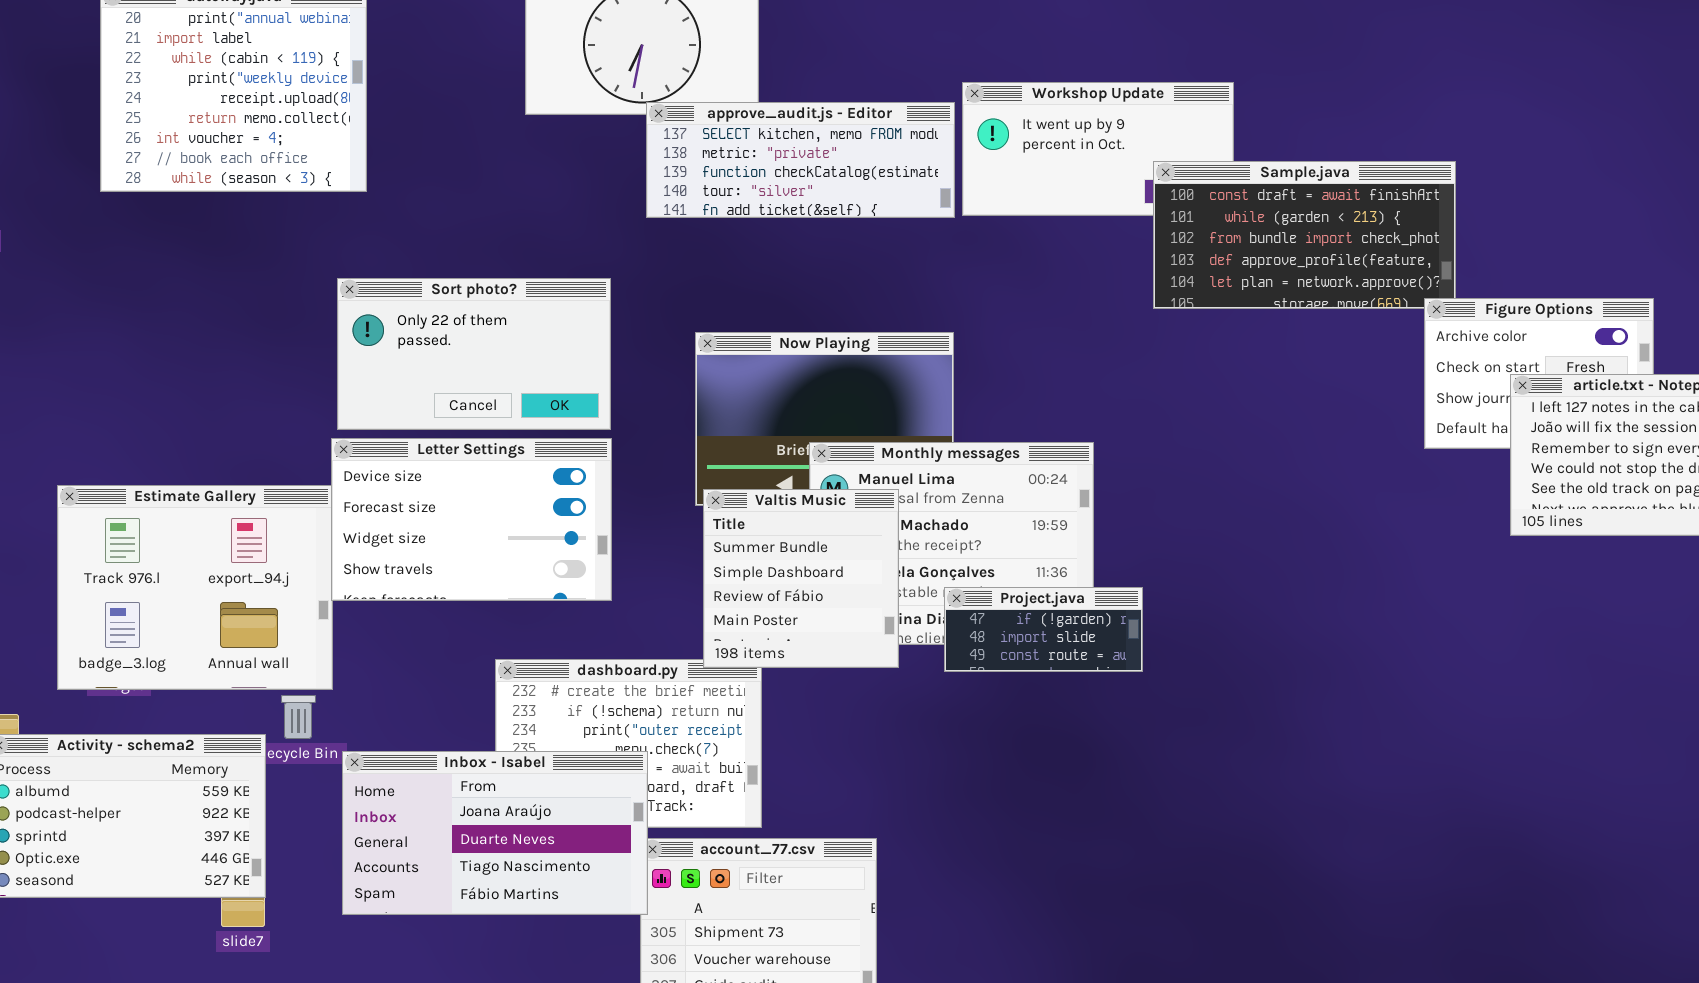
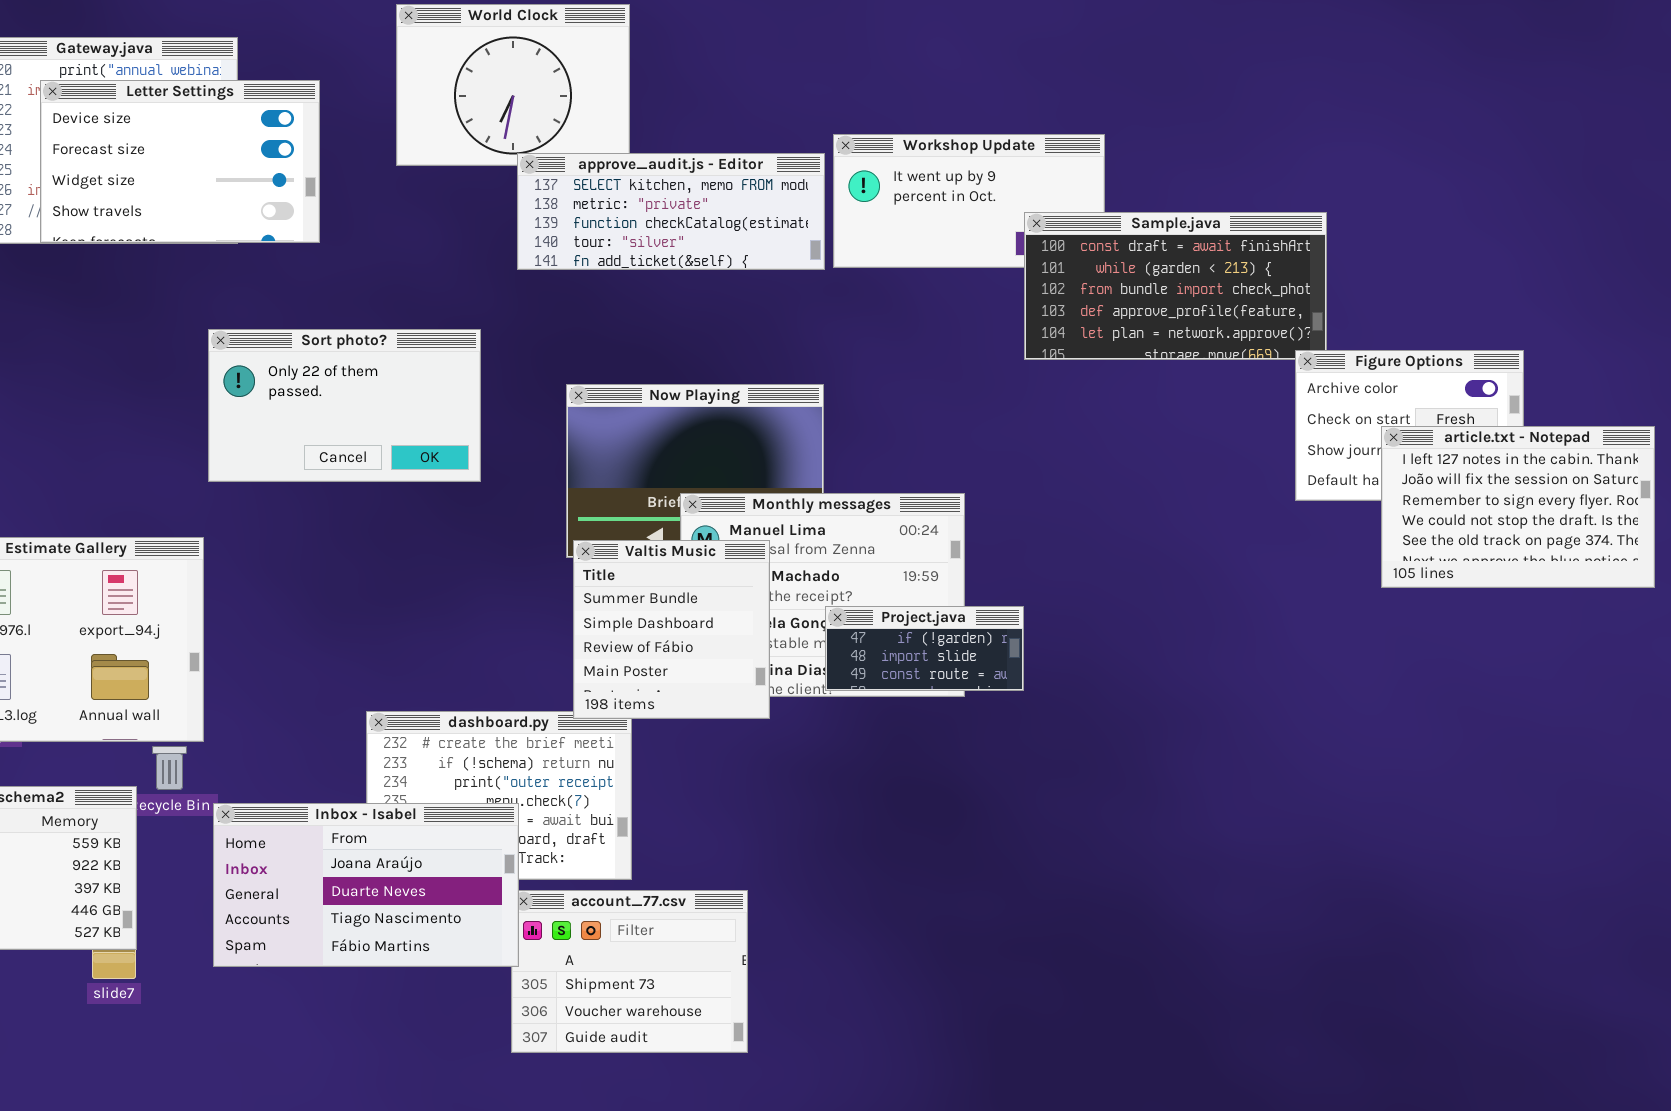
Letter Settings: [331,438,612,601] -> [40,80,320,243], moved
Project.java: [944,587,1143,672] -> [825,606,1024,691], moved

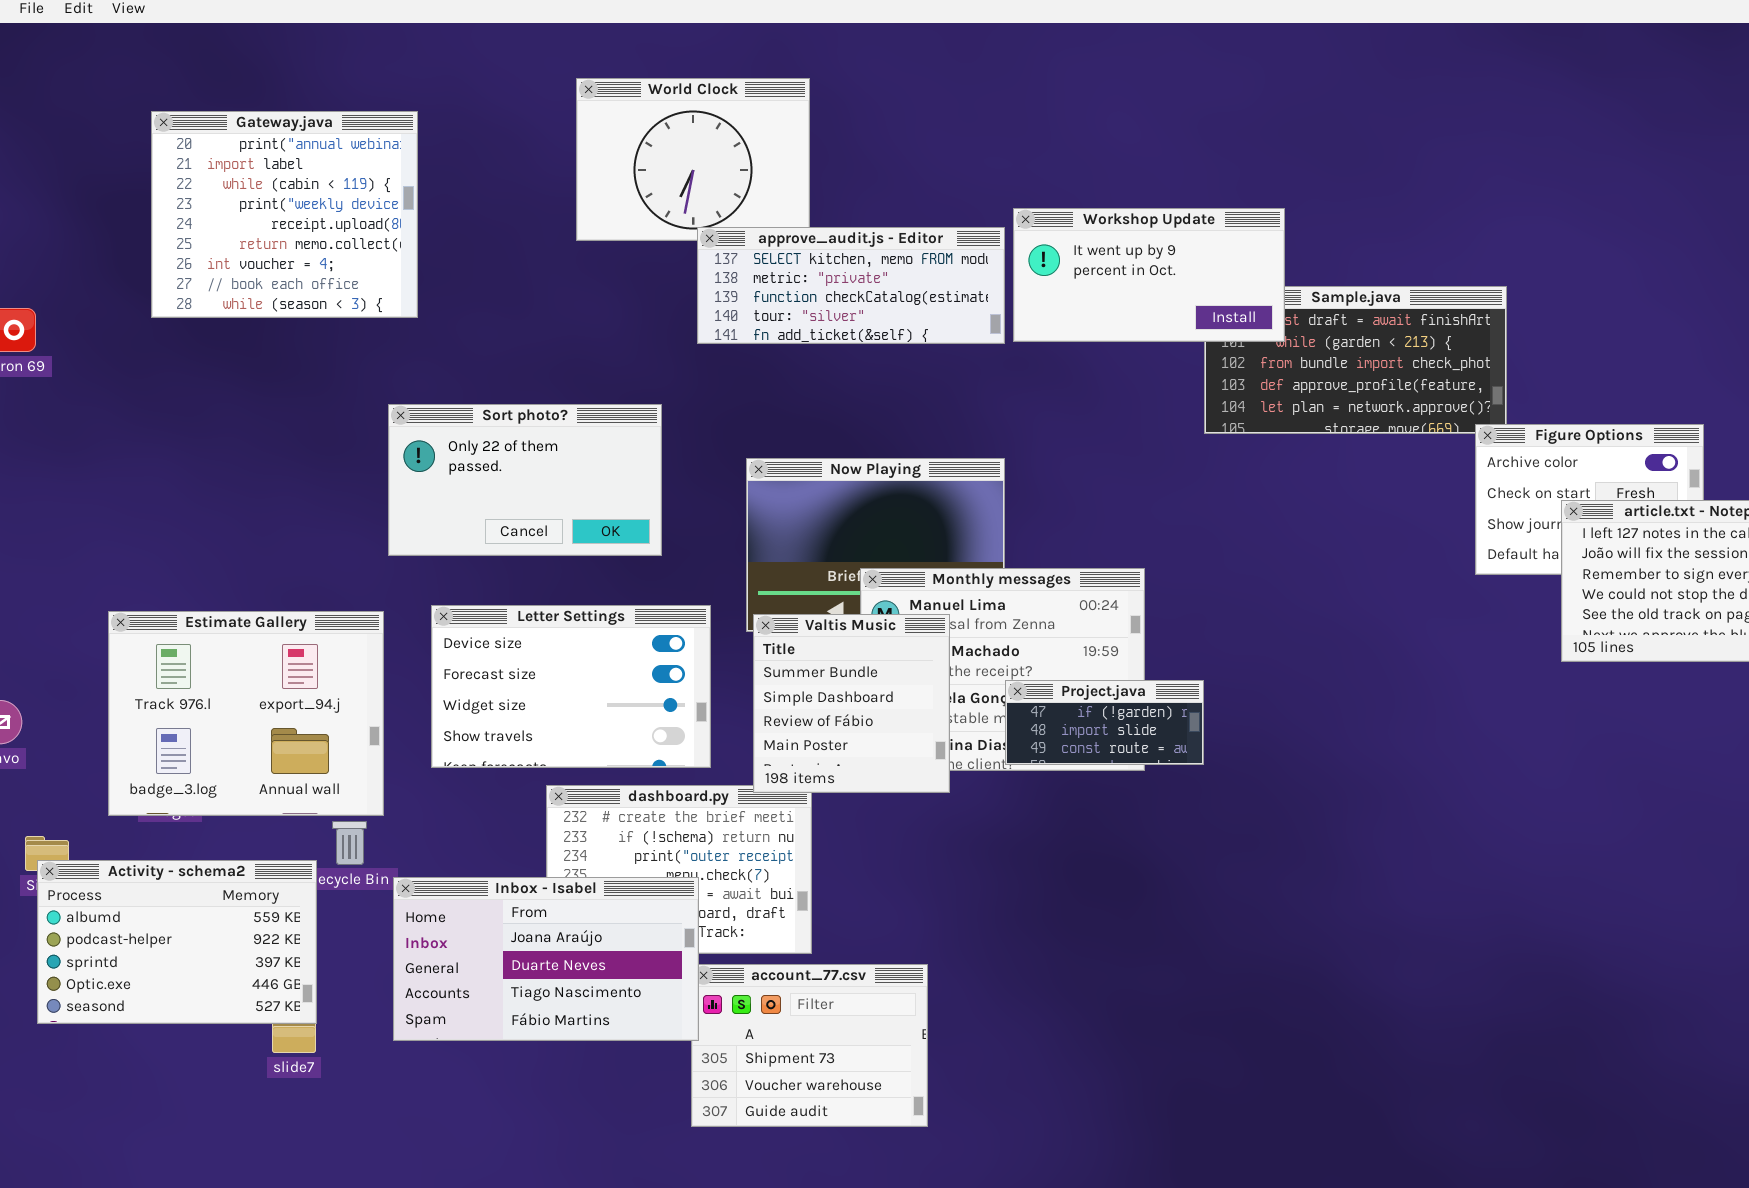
Letter Settings: [40,80,320,243] -> [431,605,711,768], moved
Workshop Update: [833,134,1105,268] -> [1013,208,1285,342], raised

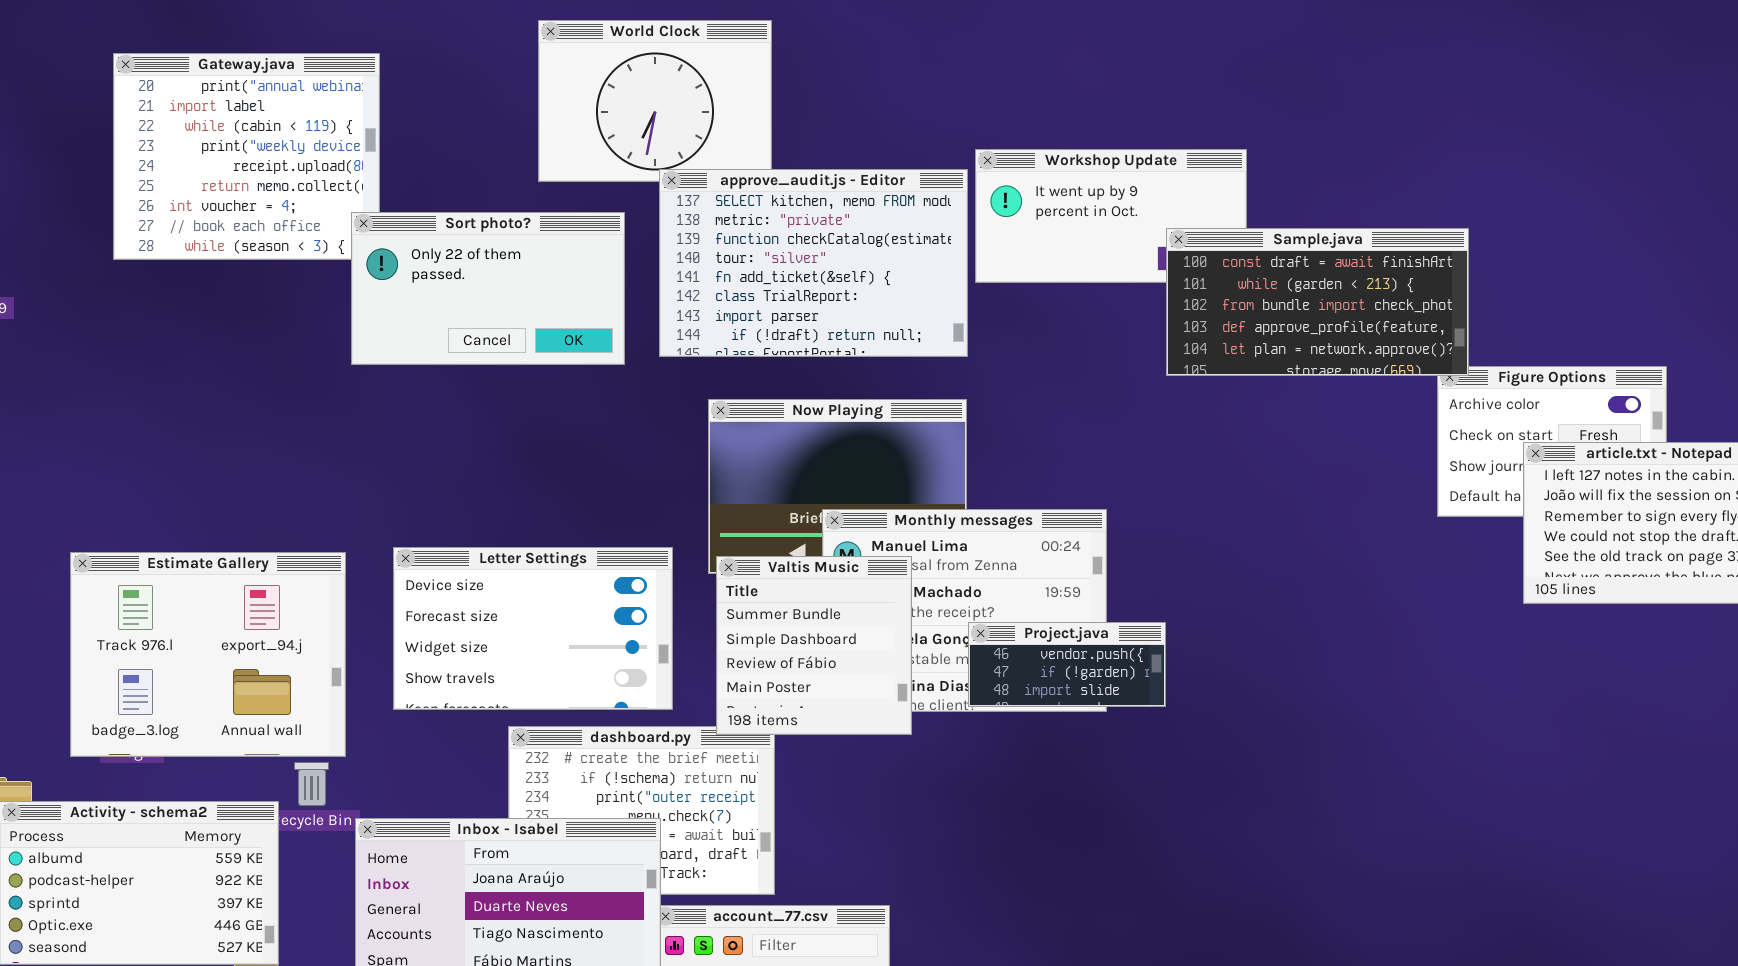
approve_audit.js - Editor: [697,227,1005,344] -> [659,169,968,357], resized
Sample.java: [1204,286,1507,434] -> [1166,228,1469,376], raised
Sort photo?: [388,404,662,556] -> [351,212,625,365], moved
Project.java: [1005,680,1204,765] -> [968,622,1166,707], scrolled up 1 row

